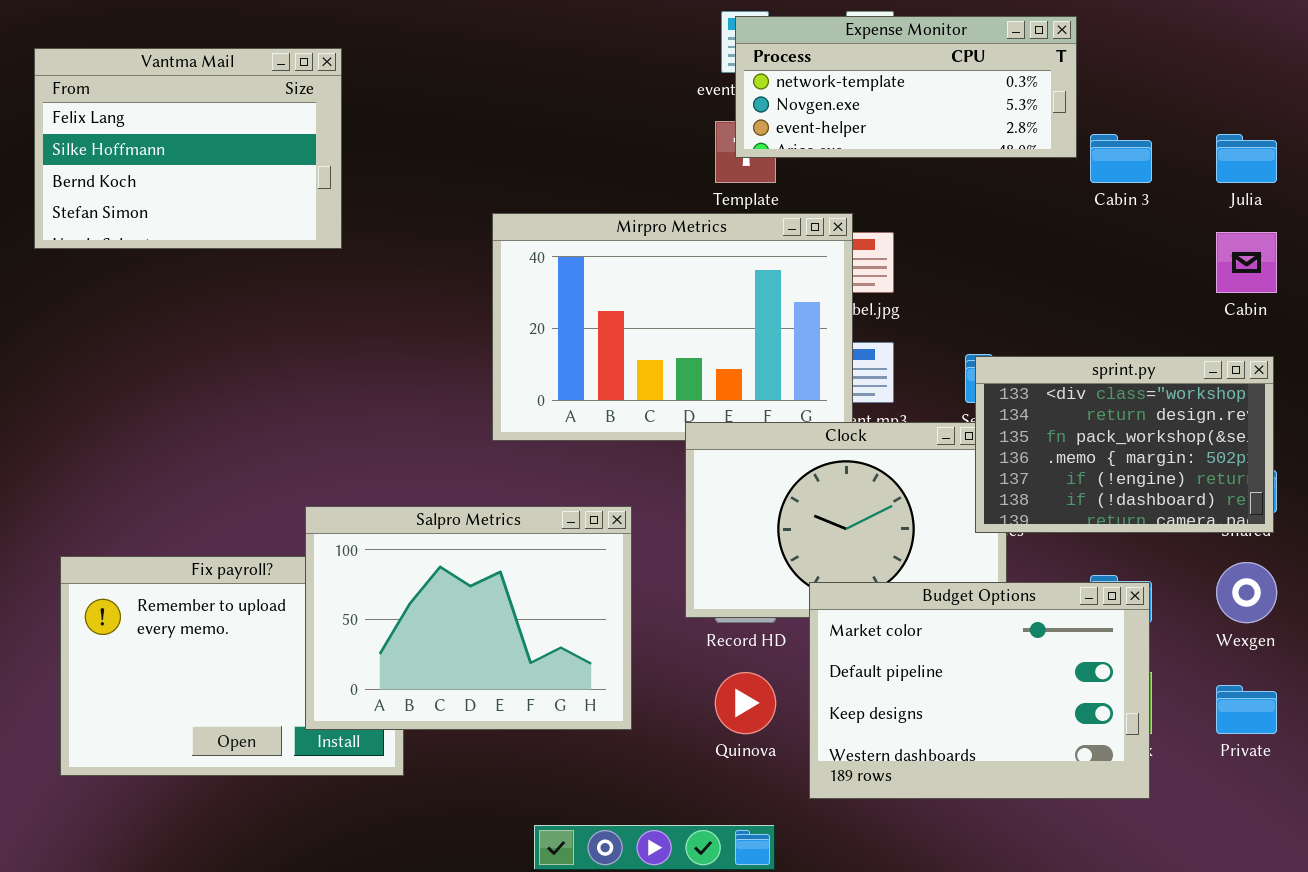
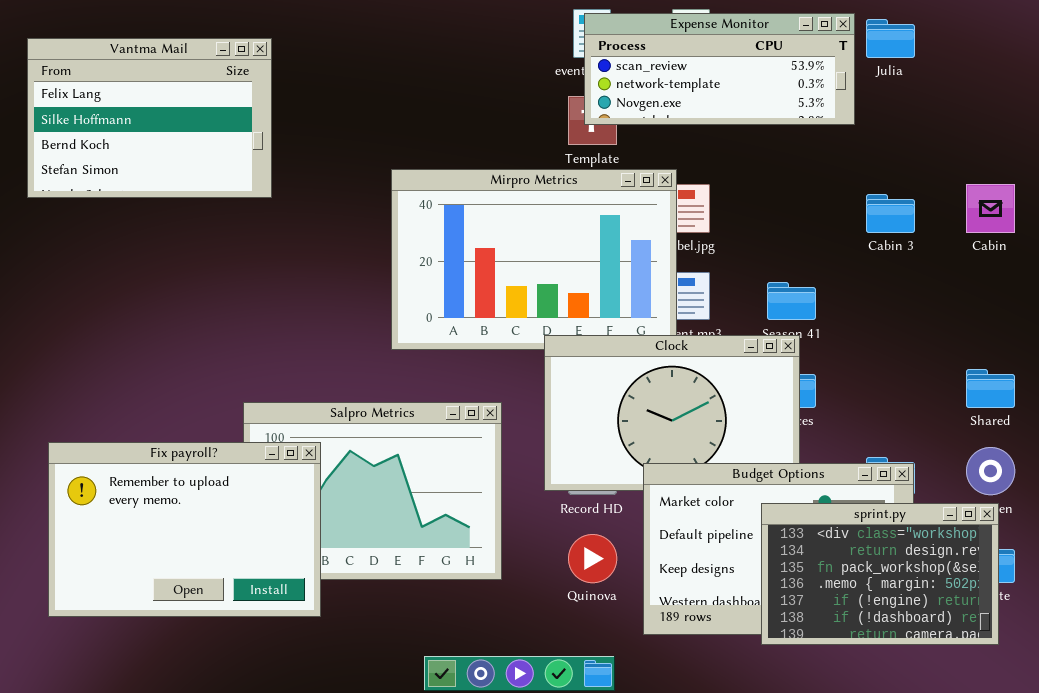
Expense Monitor: [735,16,1077,158] -> [584,13,855,125], scrolled up 1 row
Cabin 3: [1090,134,1152,183] -> [866,194,915,233], moved
Julia: [1216,134,1277,183] -> [866,19,915,58], moved
sprint.py: [975,356,1274,533] -> [761,503,999,645], moved
Fix payroll?: [60,556,404,776] -> [48,442,321,617], raised

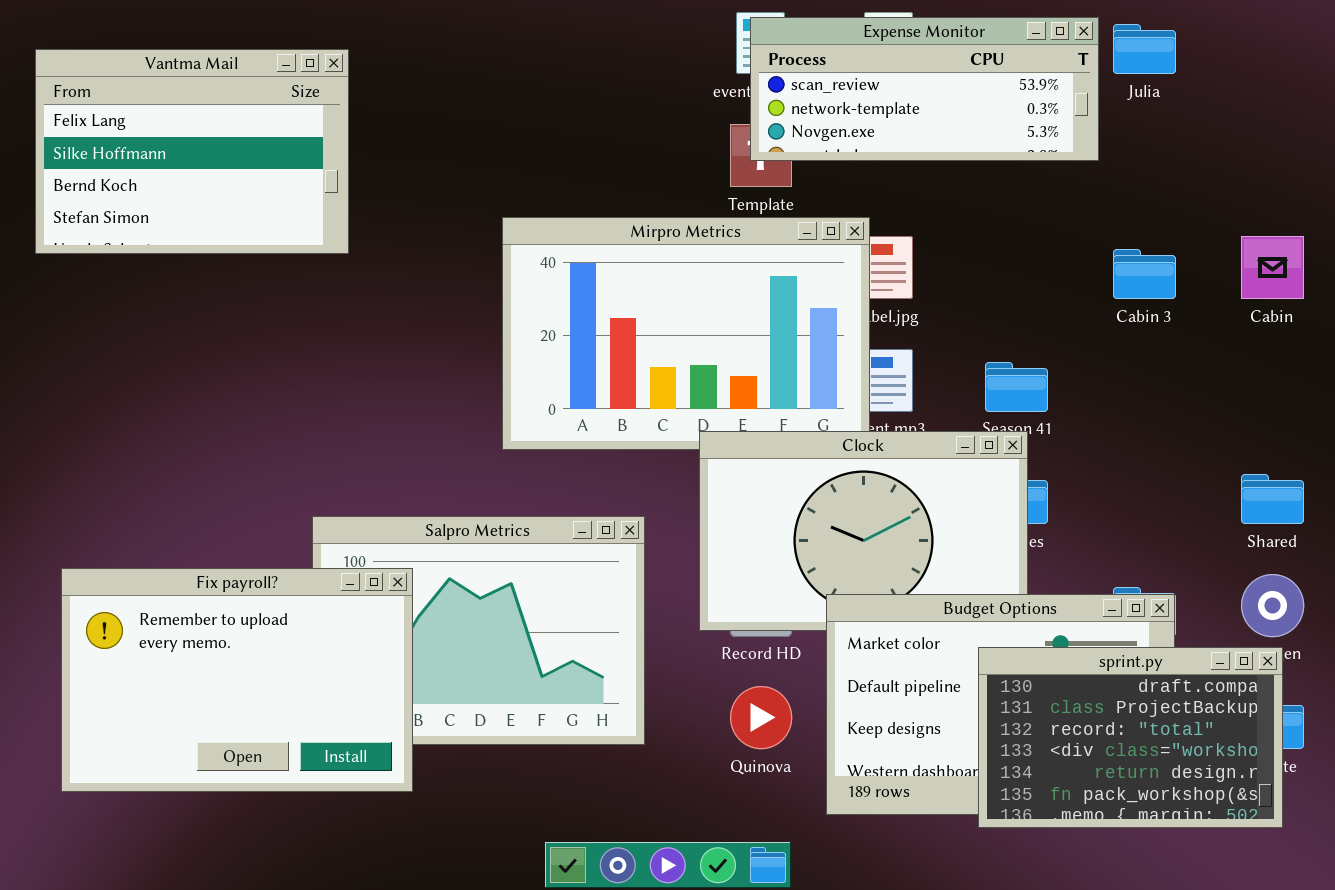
sprint.py: [761,503,999,645] -> [978,647,1283,828], scrolled up 3 rows

